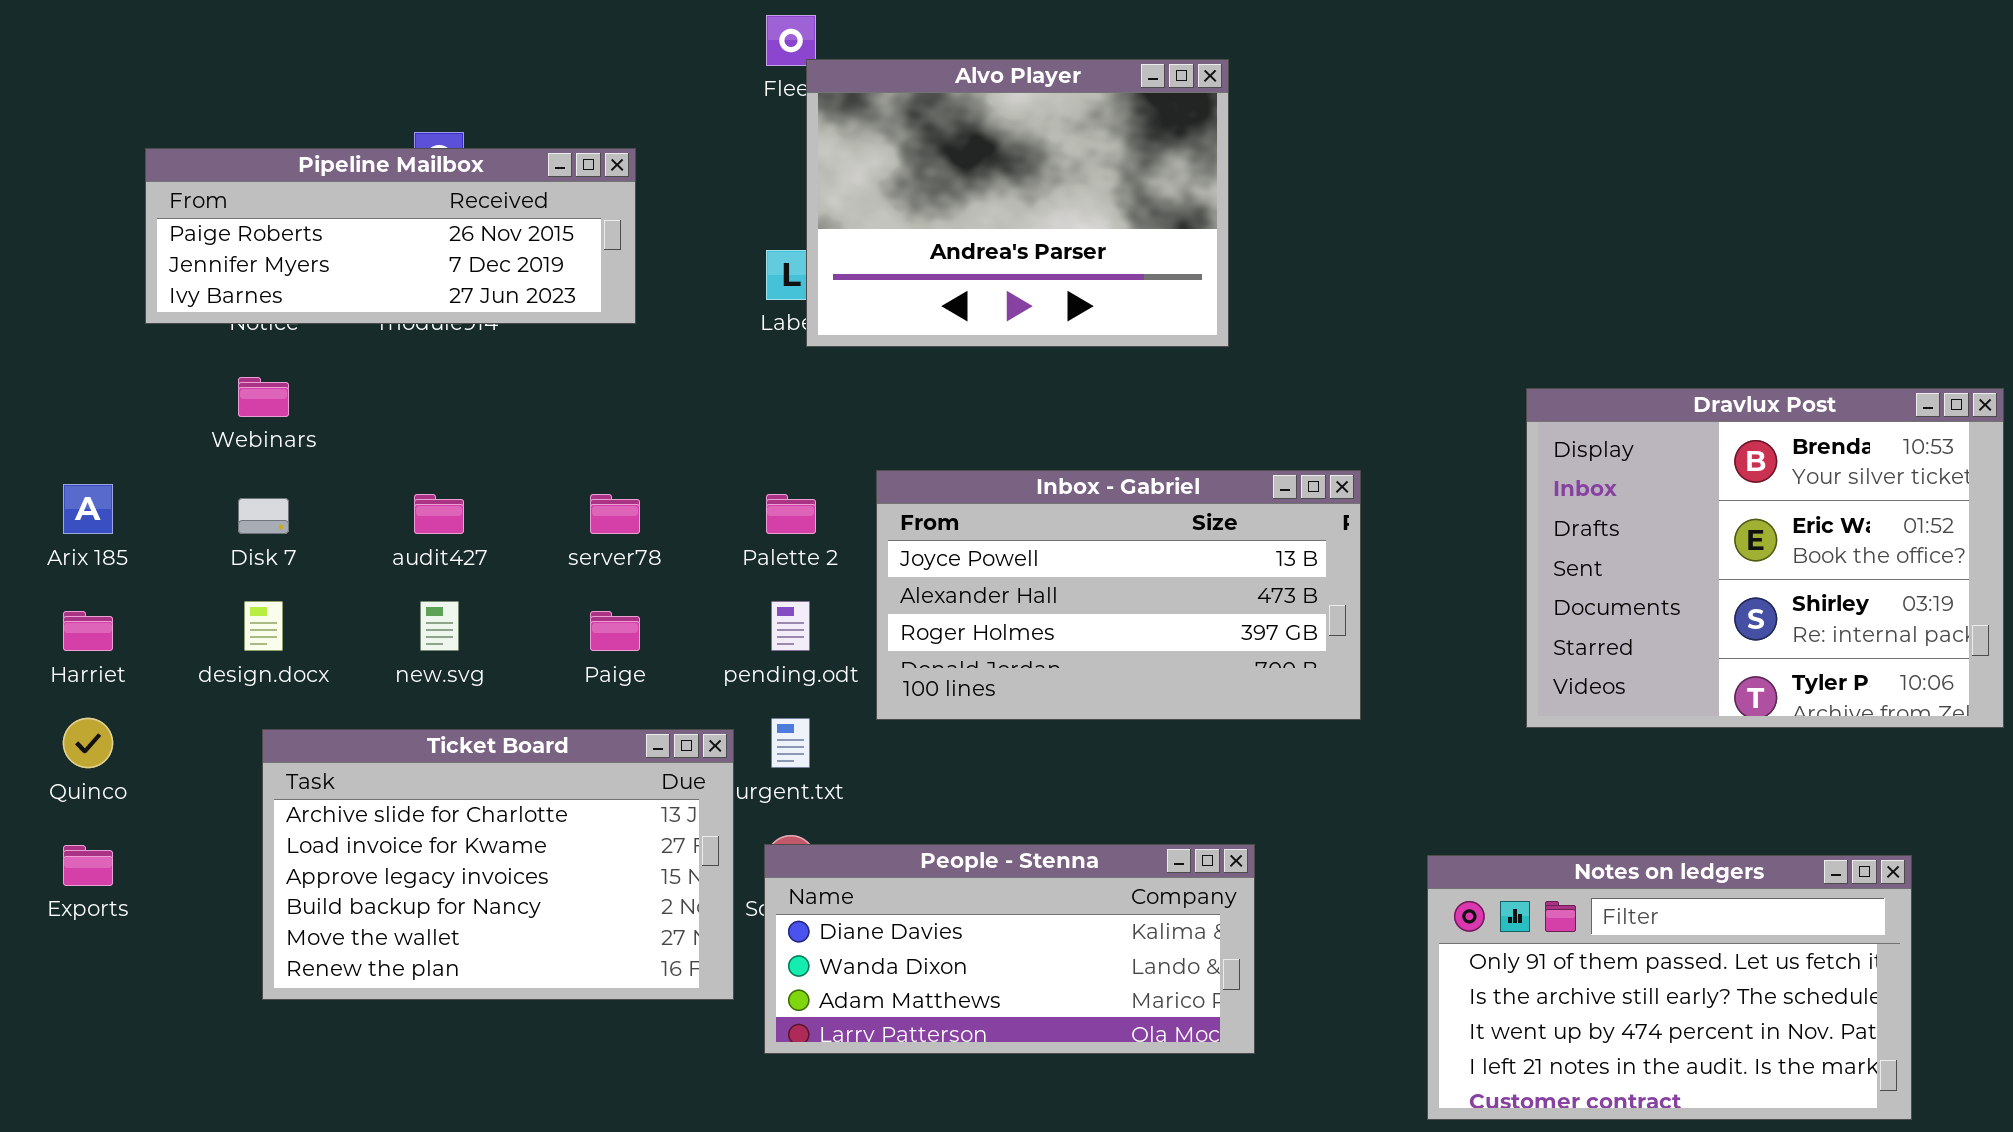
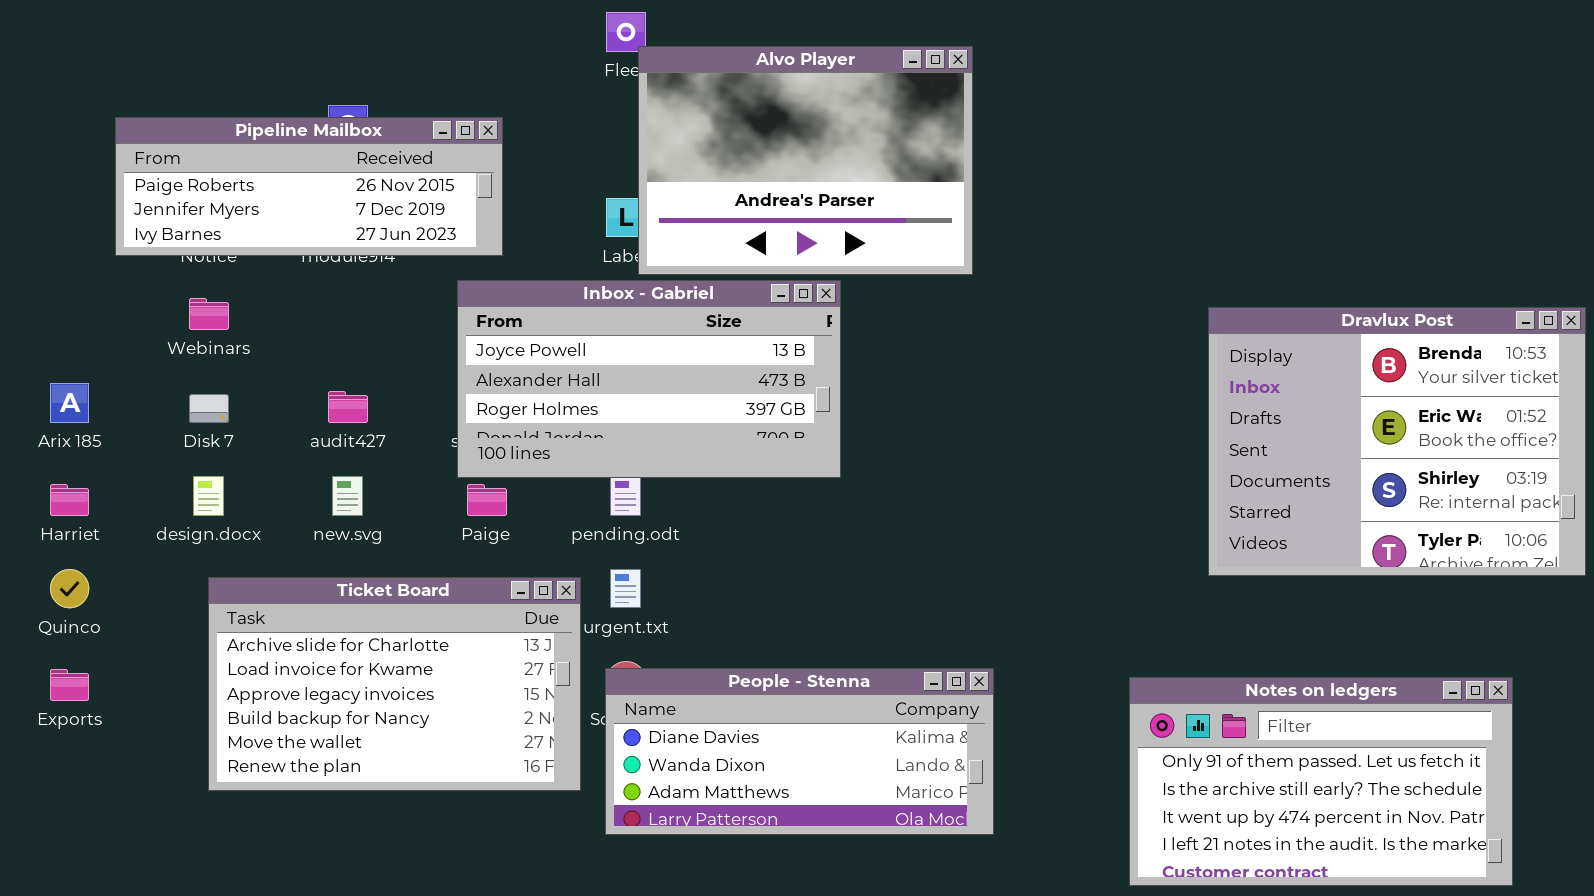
Inbox - Gabriel: [876,470,1361,720] -> [457,280,841,478], moved

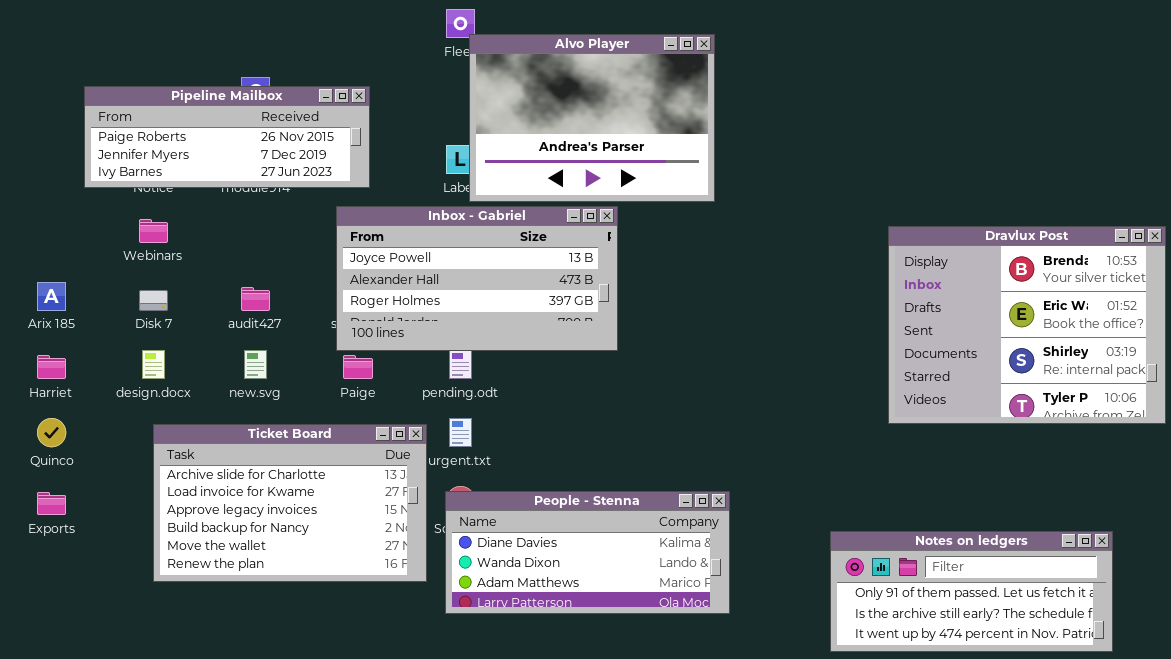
Notes on ledgers: [1129,677,1513,886] -> [830,531,1113,652], resized

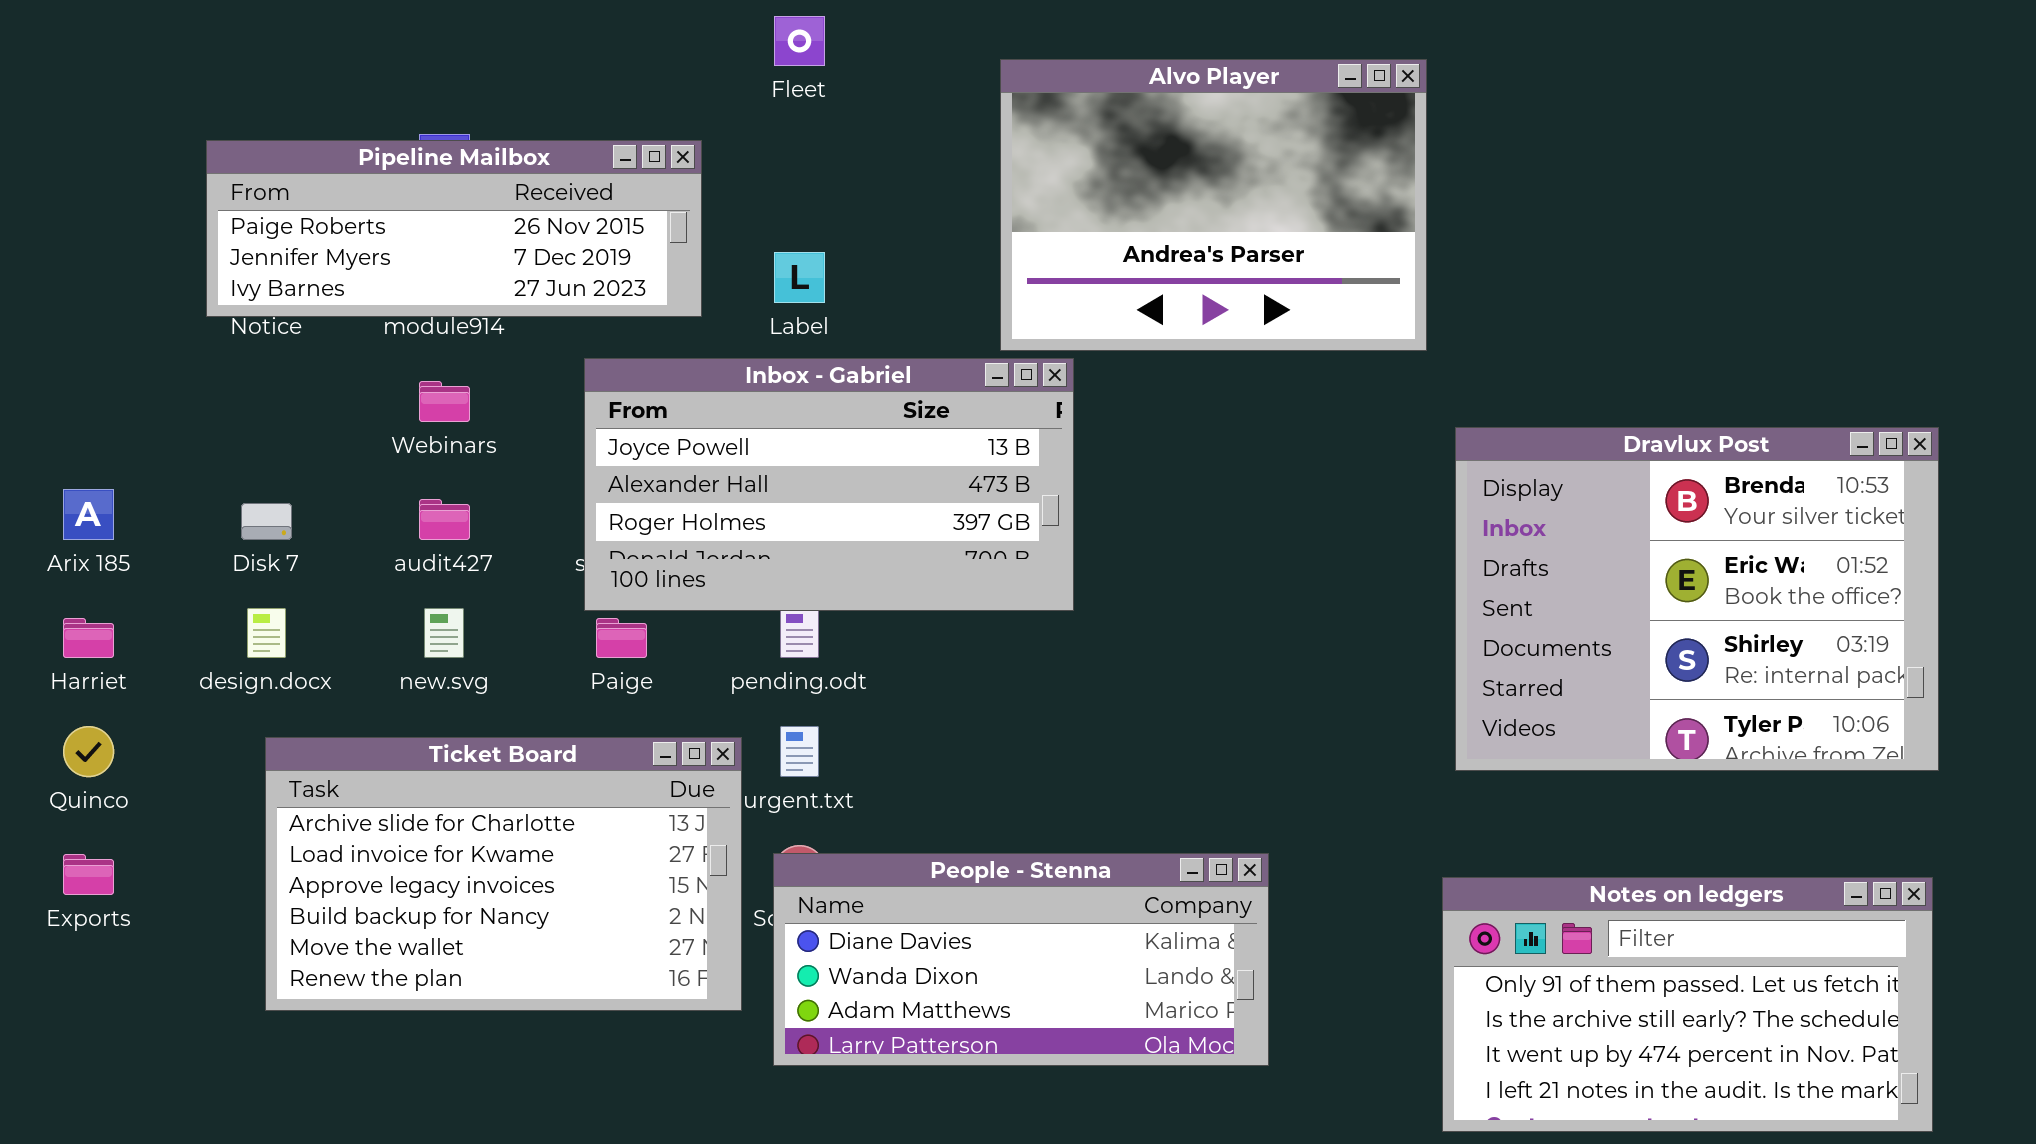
Alvo Player: [469,34,715,202] -> [1000,59,1427,351], moved
Pipeline Mailbox: [84,86,370,188] -> [206,140,702,317], moved
Webinars: [139,219,168,243] -> [419,381,470,422], moved
Dravlux Post: [888,226,1166,424] -> [1455,427,1939,771], moved
Notes on ledgers: [830,531,1113,652] -> [1442,877,1933,1132], resized

